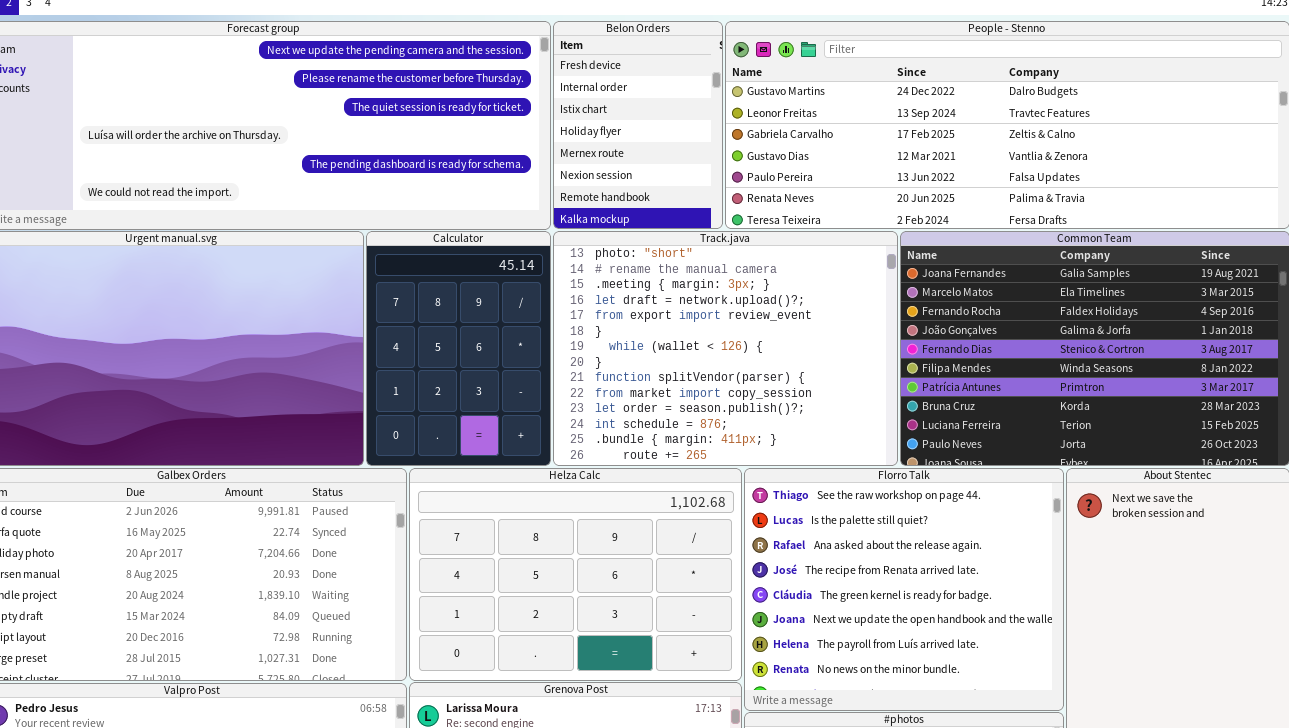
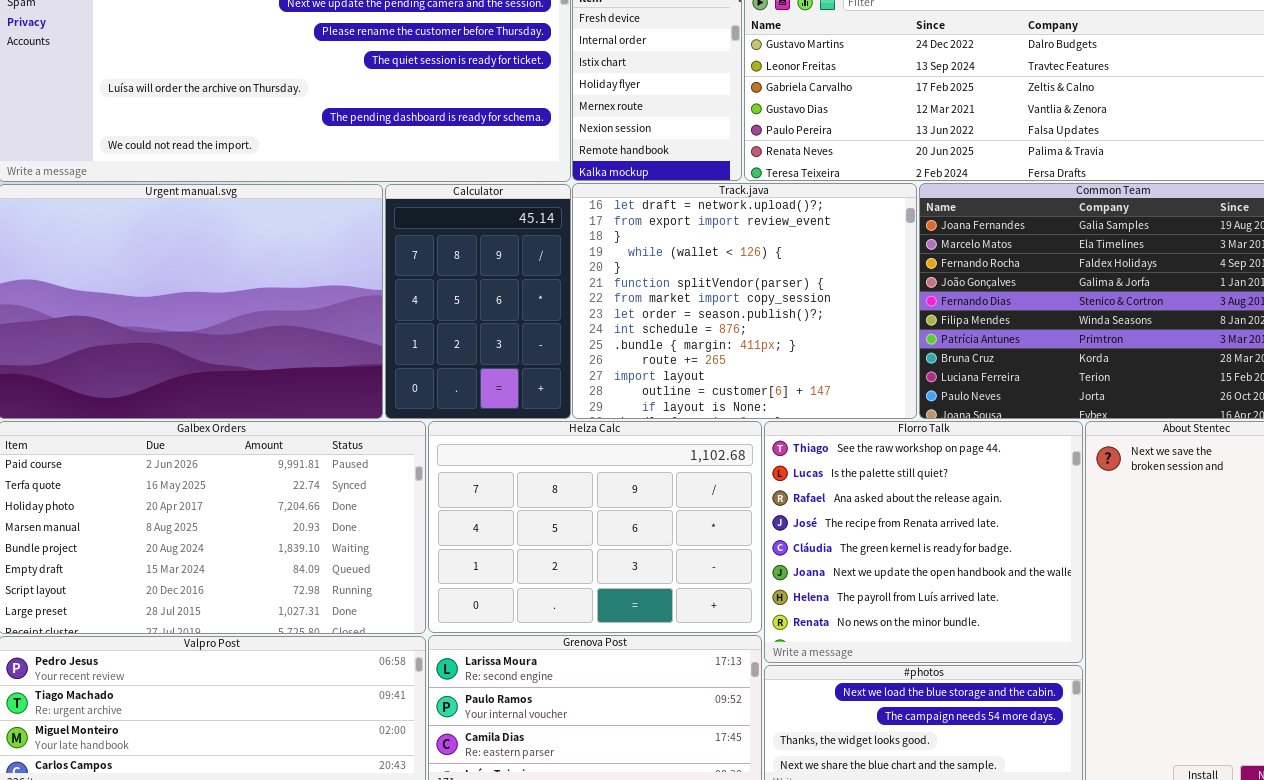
Track.java: [553,231,898,466] -> [572,183,917,419], scrolled down 3 rows

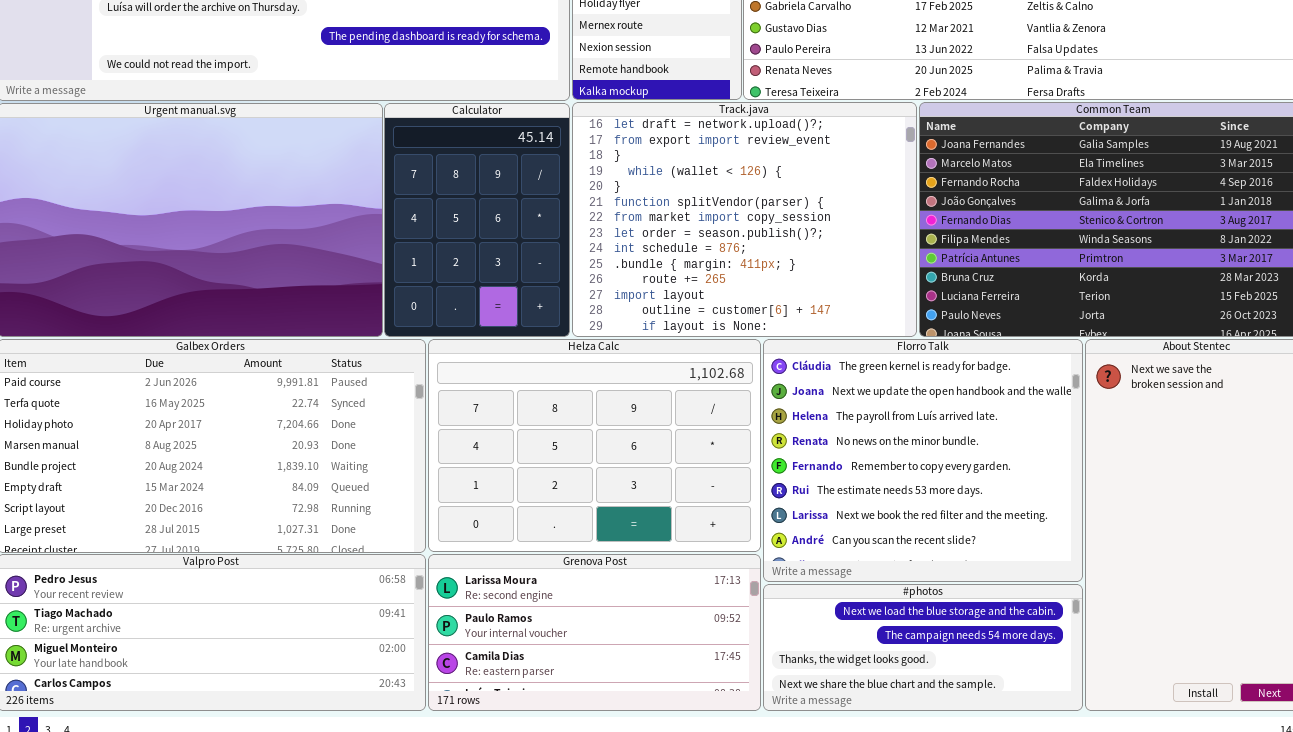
Florro Talk: [764,421,1083,663] -> [763,339,1083,582], scrolled down 4 rows

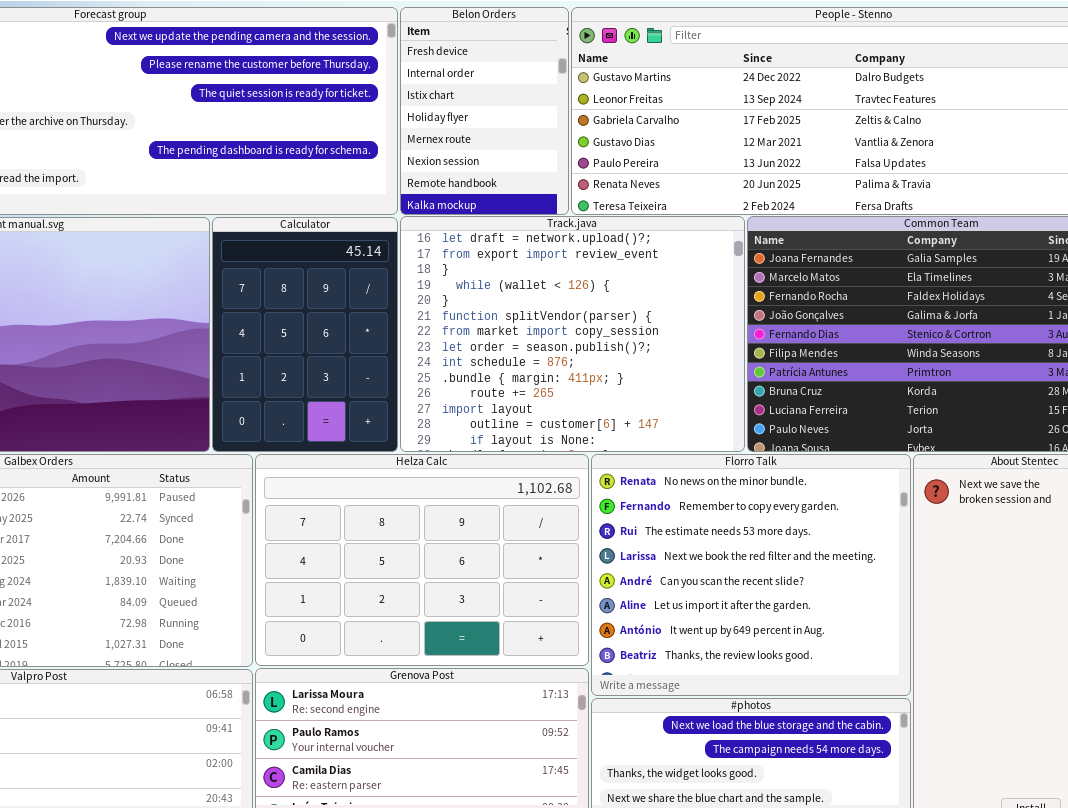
Florro Talk: [763,339,1083,582] -> [591,454,911,696], scrolled down 3 rows

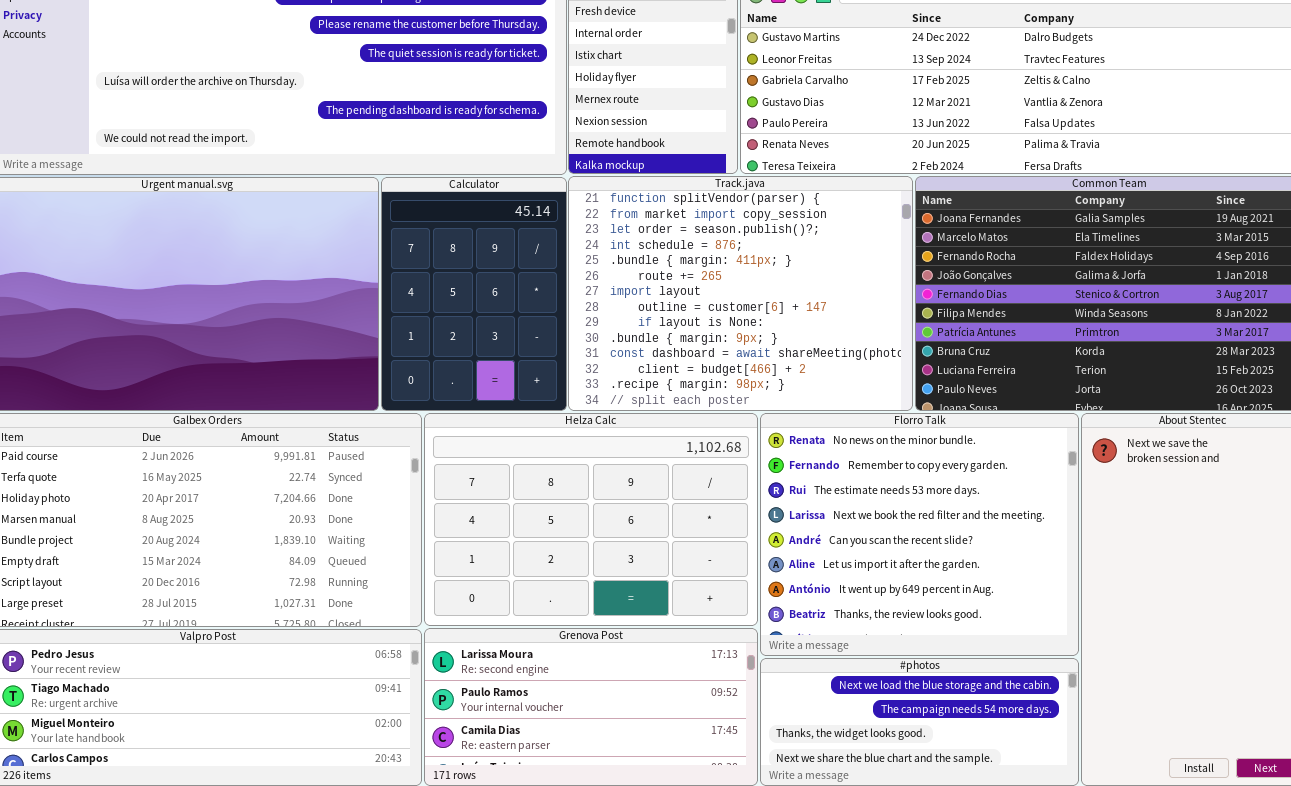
Track.java: [400,216,745,452] -> [568,176,913,411], scrolled down 5 rows

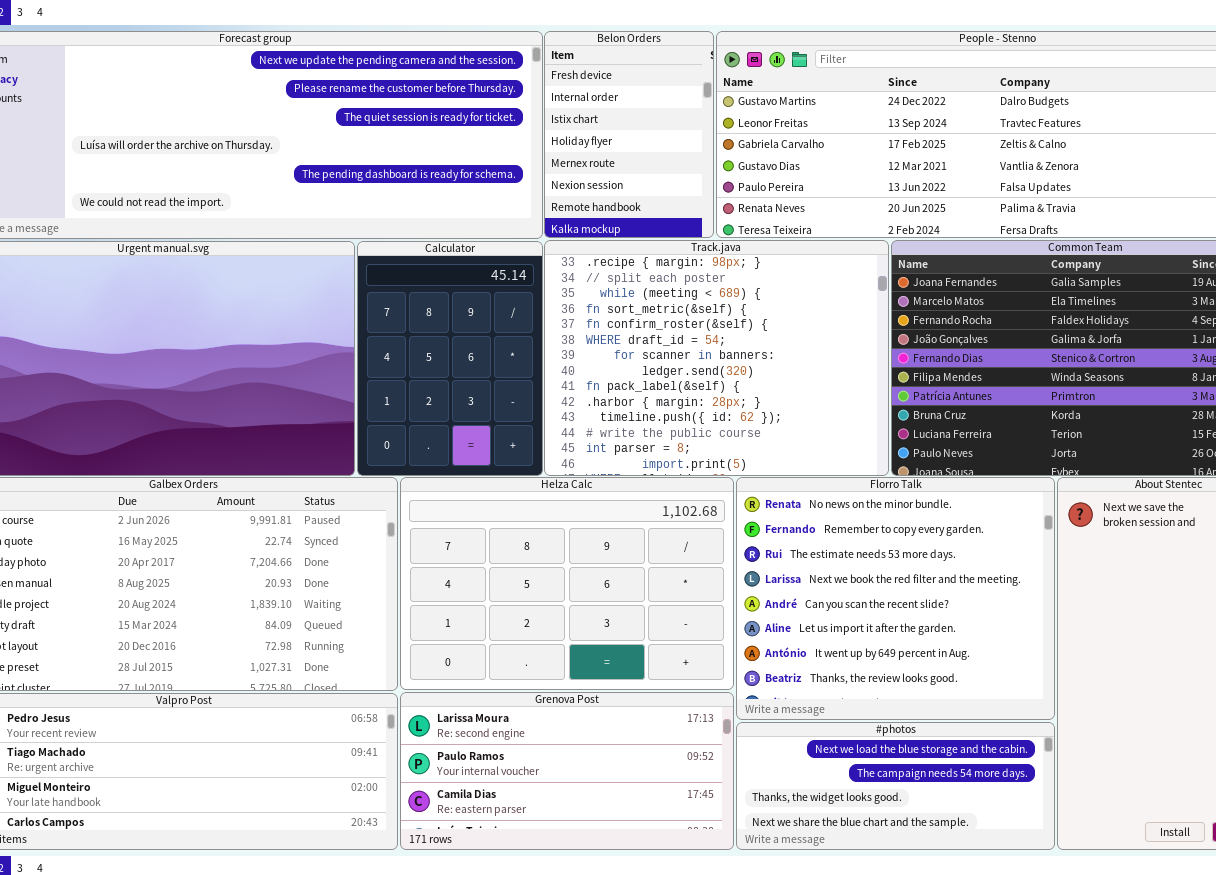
Track.java: [568,176,913,411] -> [544,240,889,476], scrolled down 12 rows

